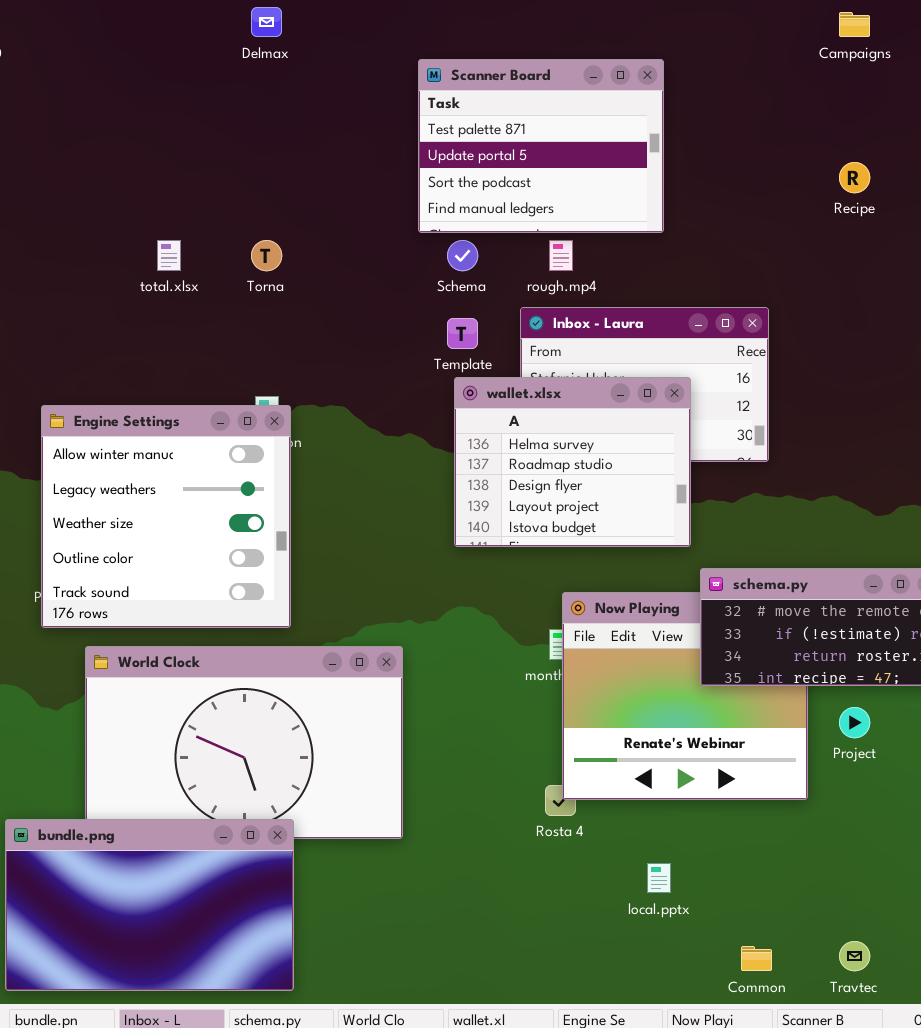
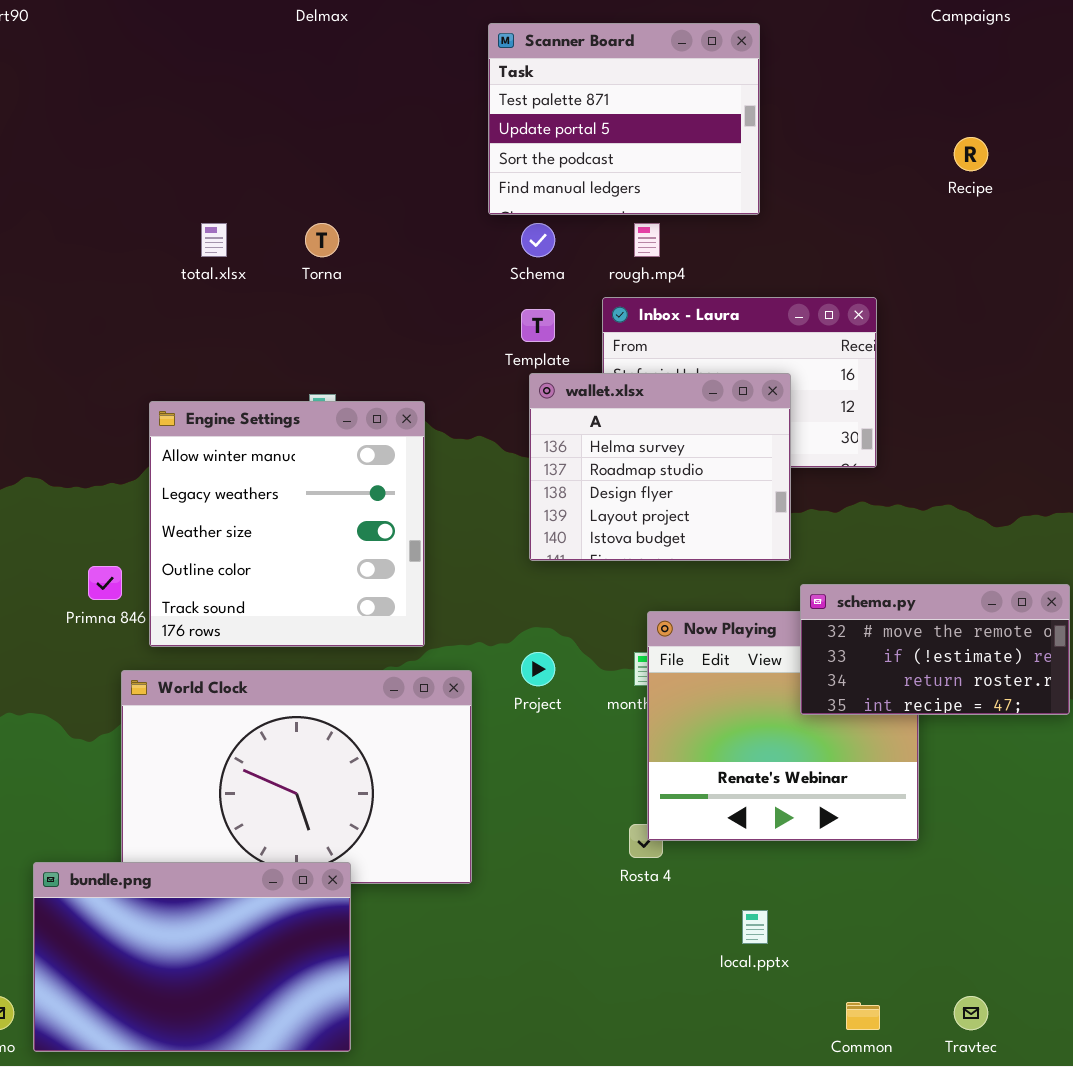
Engine Settings: [41,405,291,628] -> [149,401,425,647], moved
Project: [839,707,870,738] -> [521,652,555,686], moved

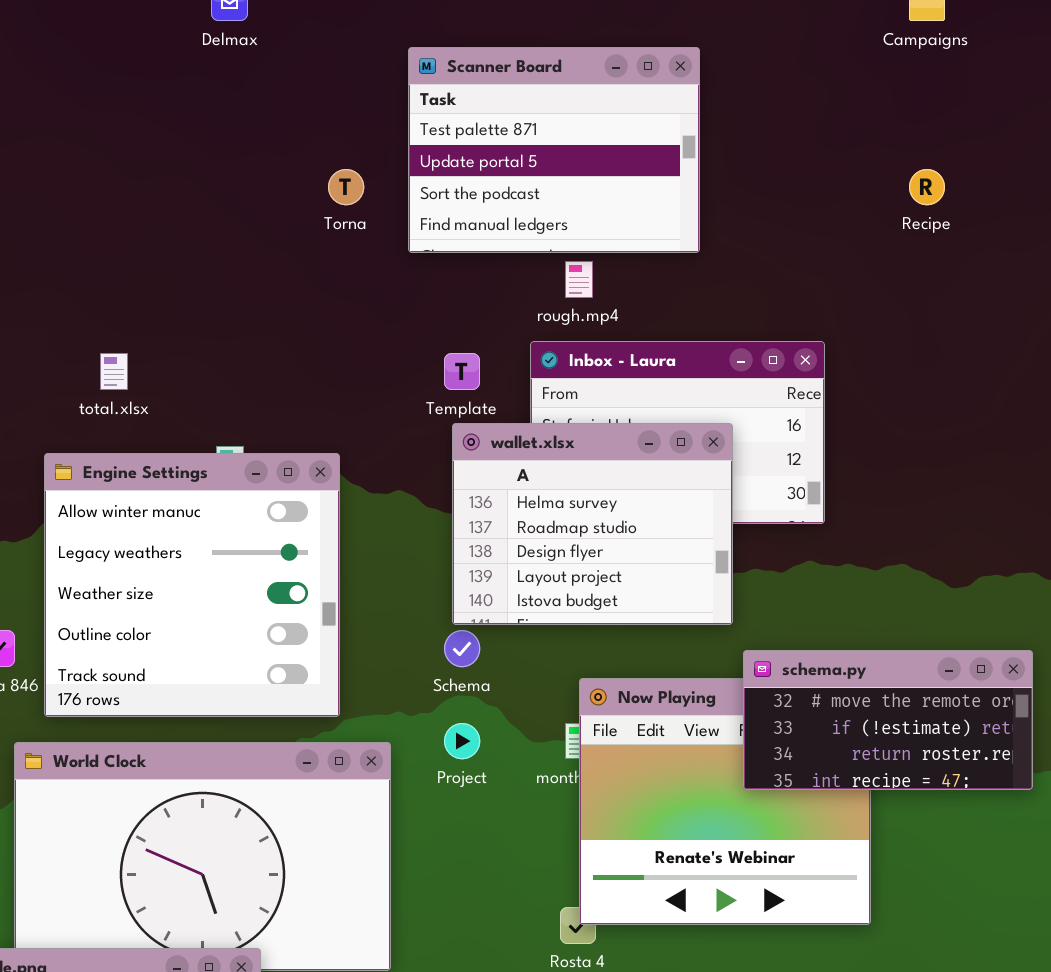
total.xlsx: [201,223,227,257] -> [100,353,128,390], moved
Torna: [305,223,339,257] -> [328,169,364,205], moved
Schema: [521,223,555,257] -> [444,630,480,667], moved

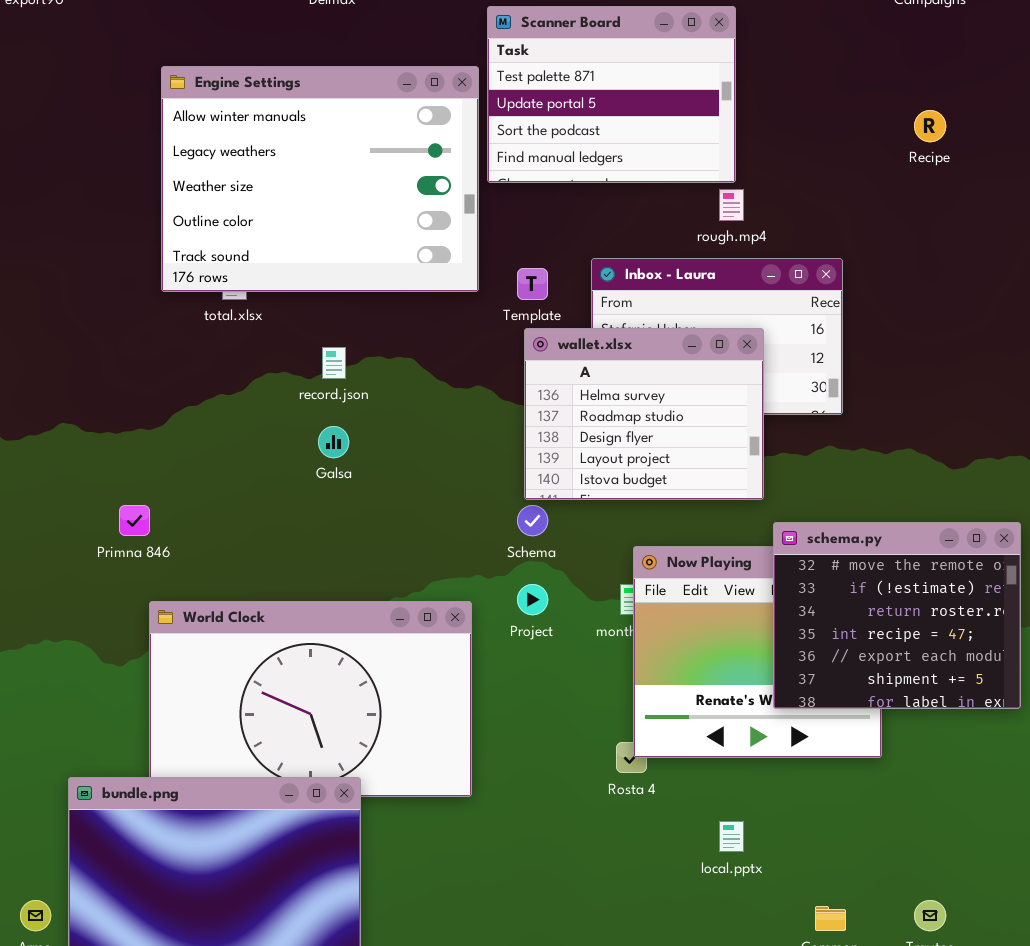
rough.mp4: [565,261,593,298] -> [719,189,744,221], moved
Engine Settings: [44,453,340,717] -> [161,66,479,292], moved, resized
schema.py: [743,650,1033,790] -> [773,522,1021,709], resized

